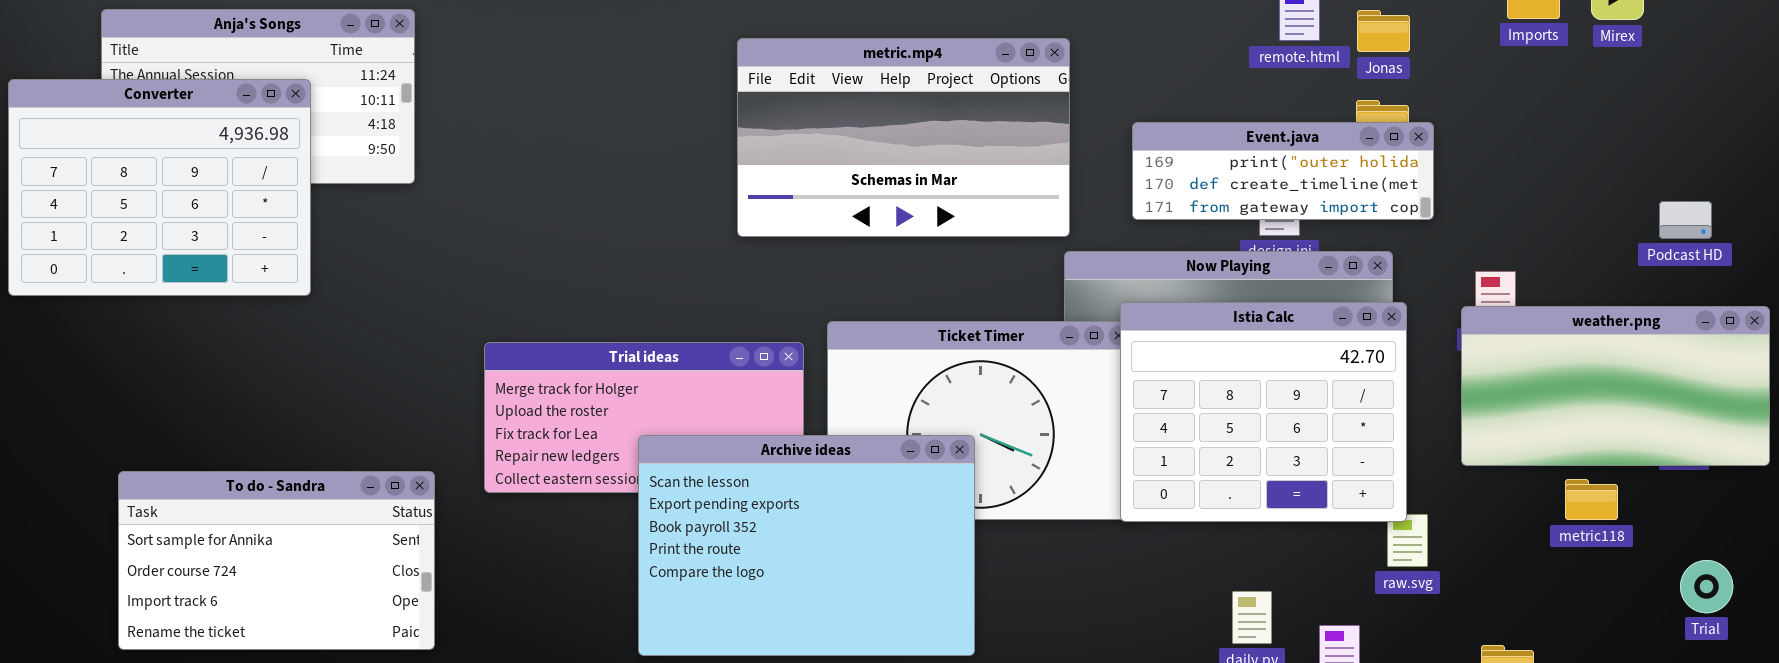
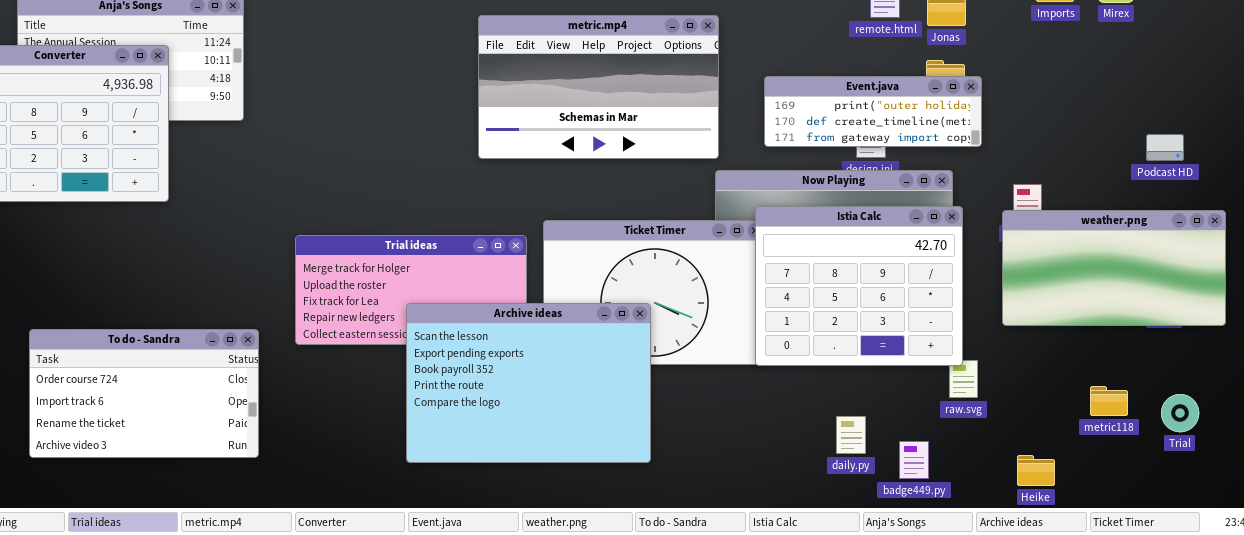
To do - Sandra: [118,471,435,650] -> [29,329,259,458], scrolled down 1 row
metric118: [1565,479,1618,520] -> [1090,386,1128,416], moved

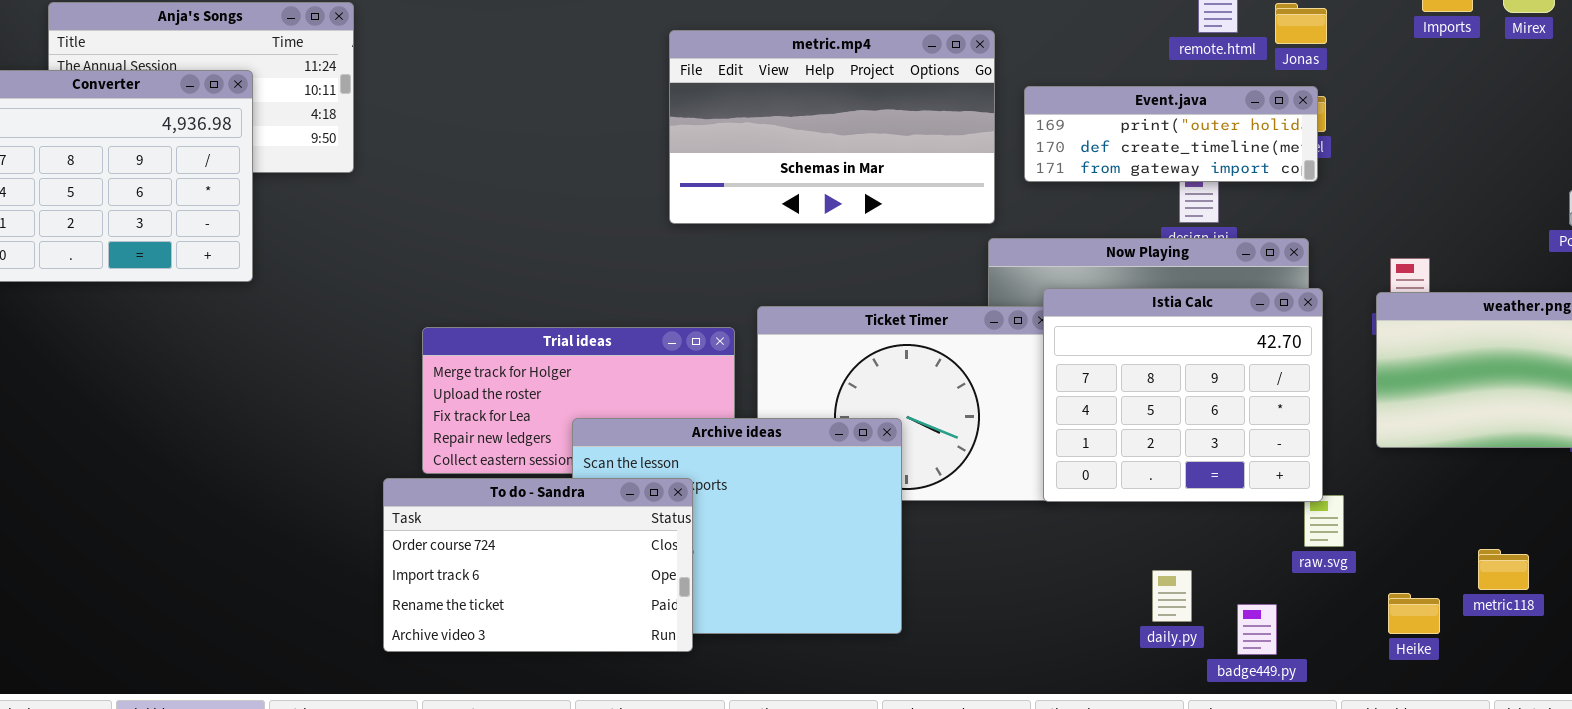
Event.java: [764,76,982,147] -> [1024,86,1318,182], moved
To do - Sandra: [29,329,259,458] -> [383,478,693,652], moved
metric118: [1090,386,1128,416] -> [1478,549,1529,590], moved
Heike: [1017,455,1055,486] -> [1388,593,1440,634], moved

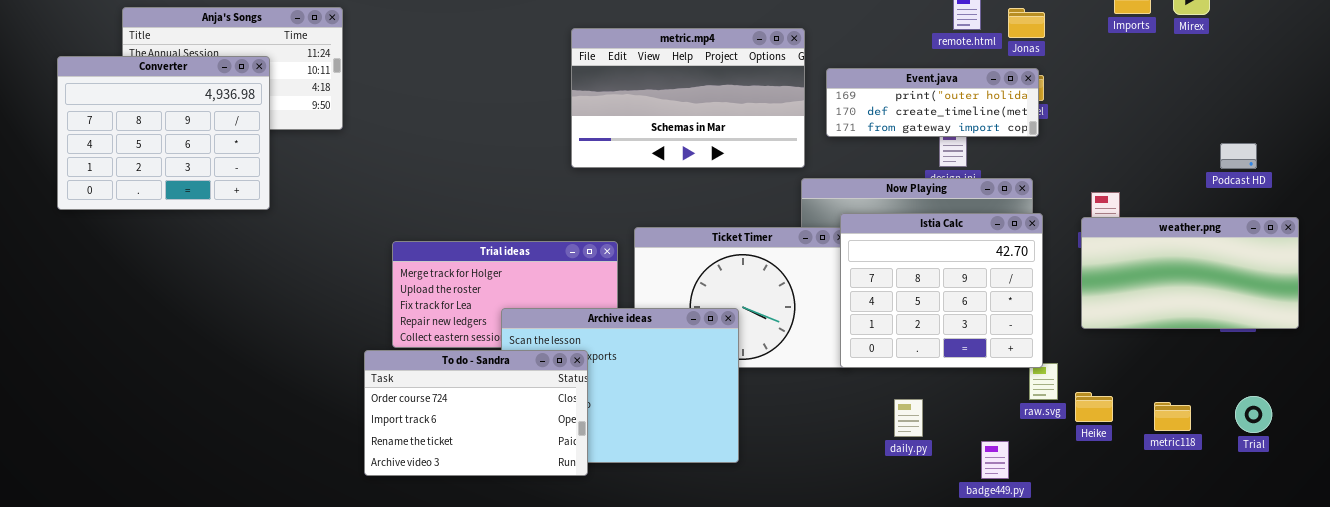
daily.py: [1152,570,1192,622] -> [894,399,923,437], moved
Heike: [1388,593,1440,634] -> [1075,392,1113,422], moved

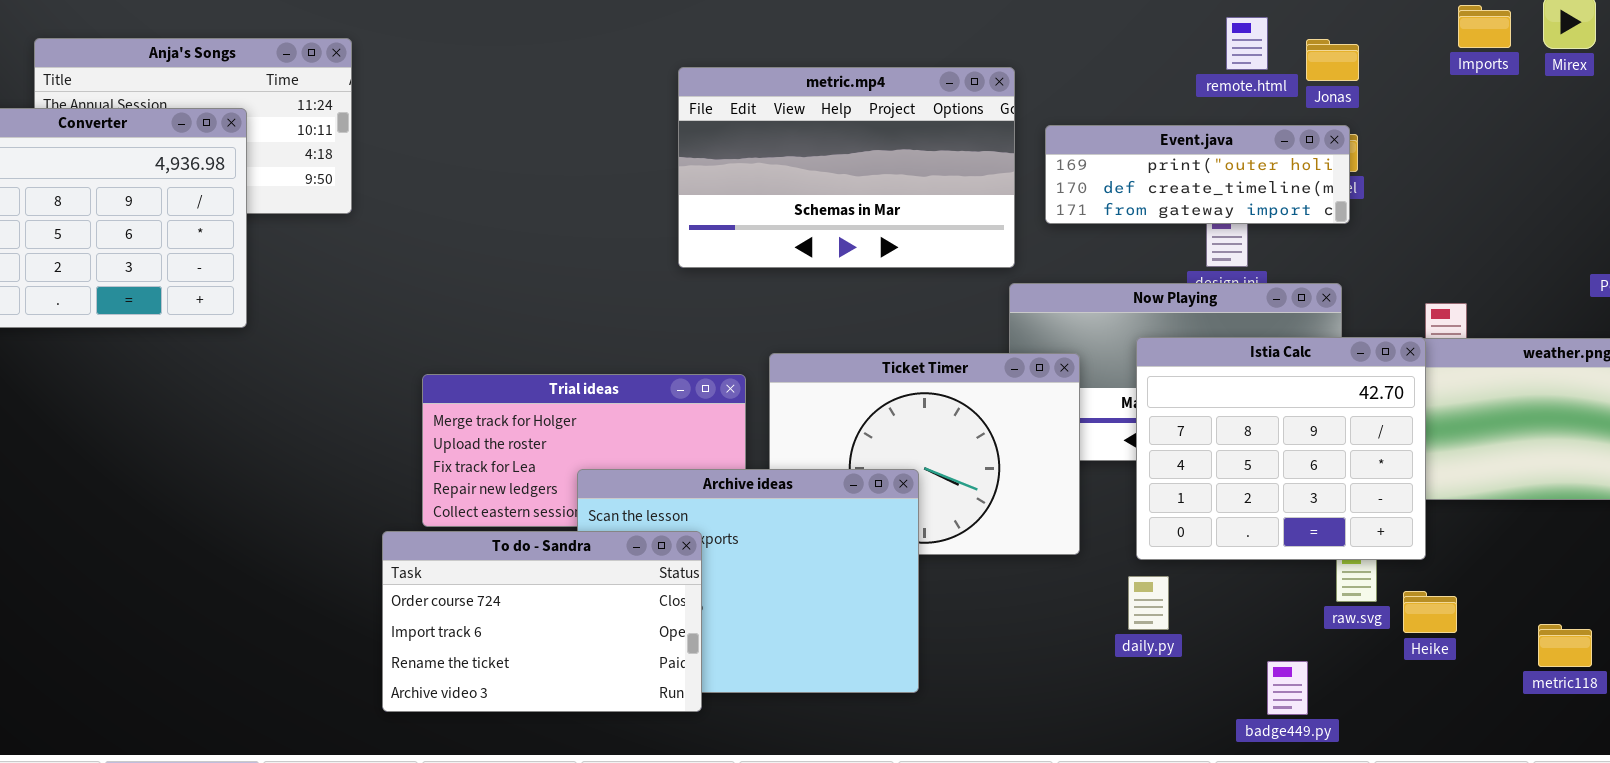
Istia Calc: [840,213,1043,368] -> [1136,337,1426,560], moved
daily.py: [894,399,923,437] -> [1128,576,1169,630], moved
metric118: [1154,402,1191,431] -> [1538,624,1592,667], moved

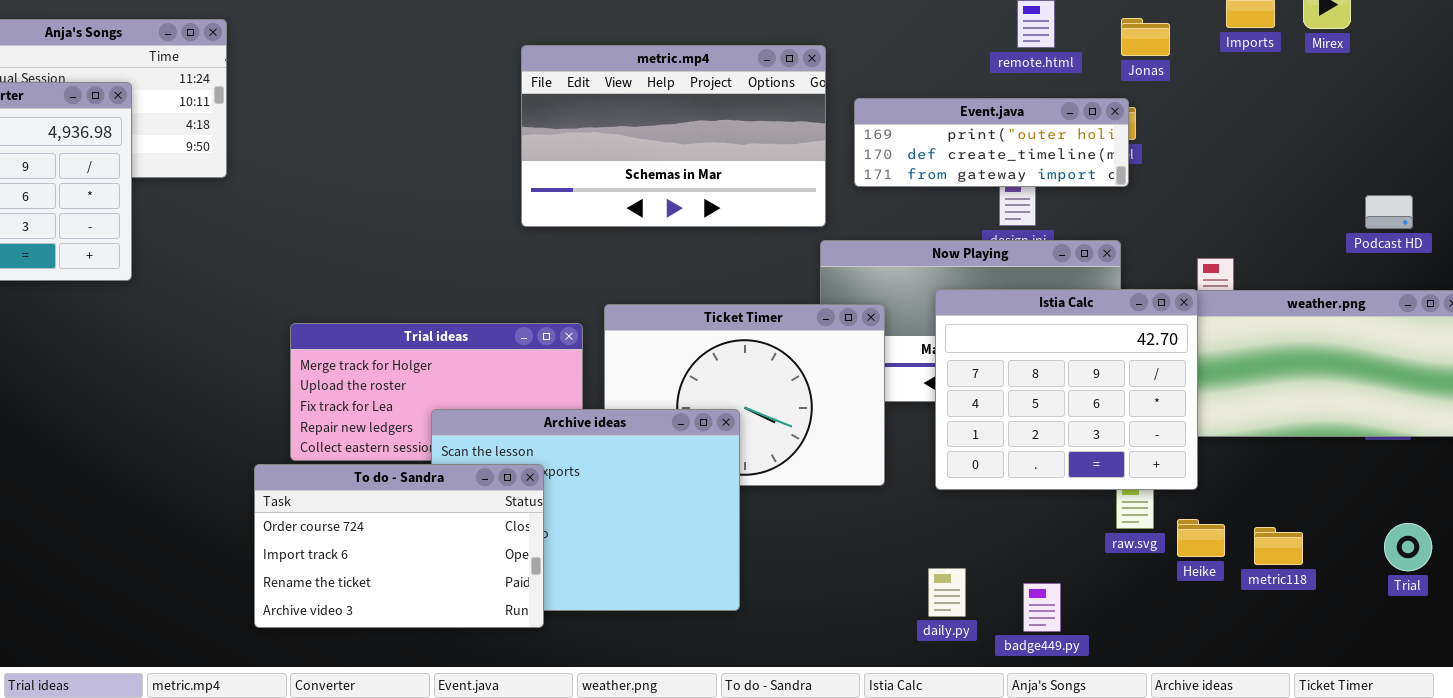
Jonas: [1306,39,1359,81] -> [1121,18,1170,56], moved
daily.py: [1128,576,1169,630] -> [928,568,966,617], moved
metric118: [1538,624,1592,667] -> [1254,527,1303,565], moved
badge449.py: [1267,661,1308,715] -> [1023,583,1061,632], moved

